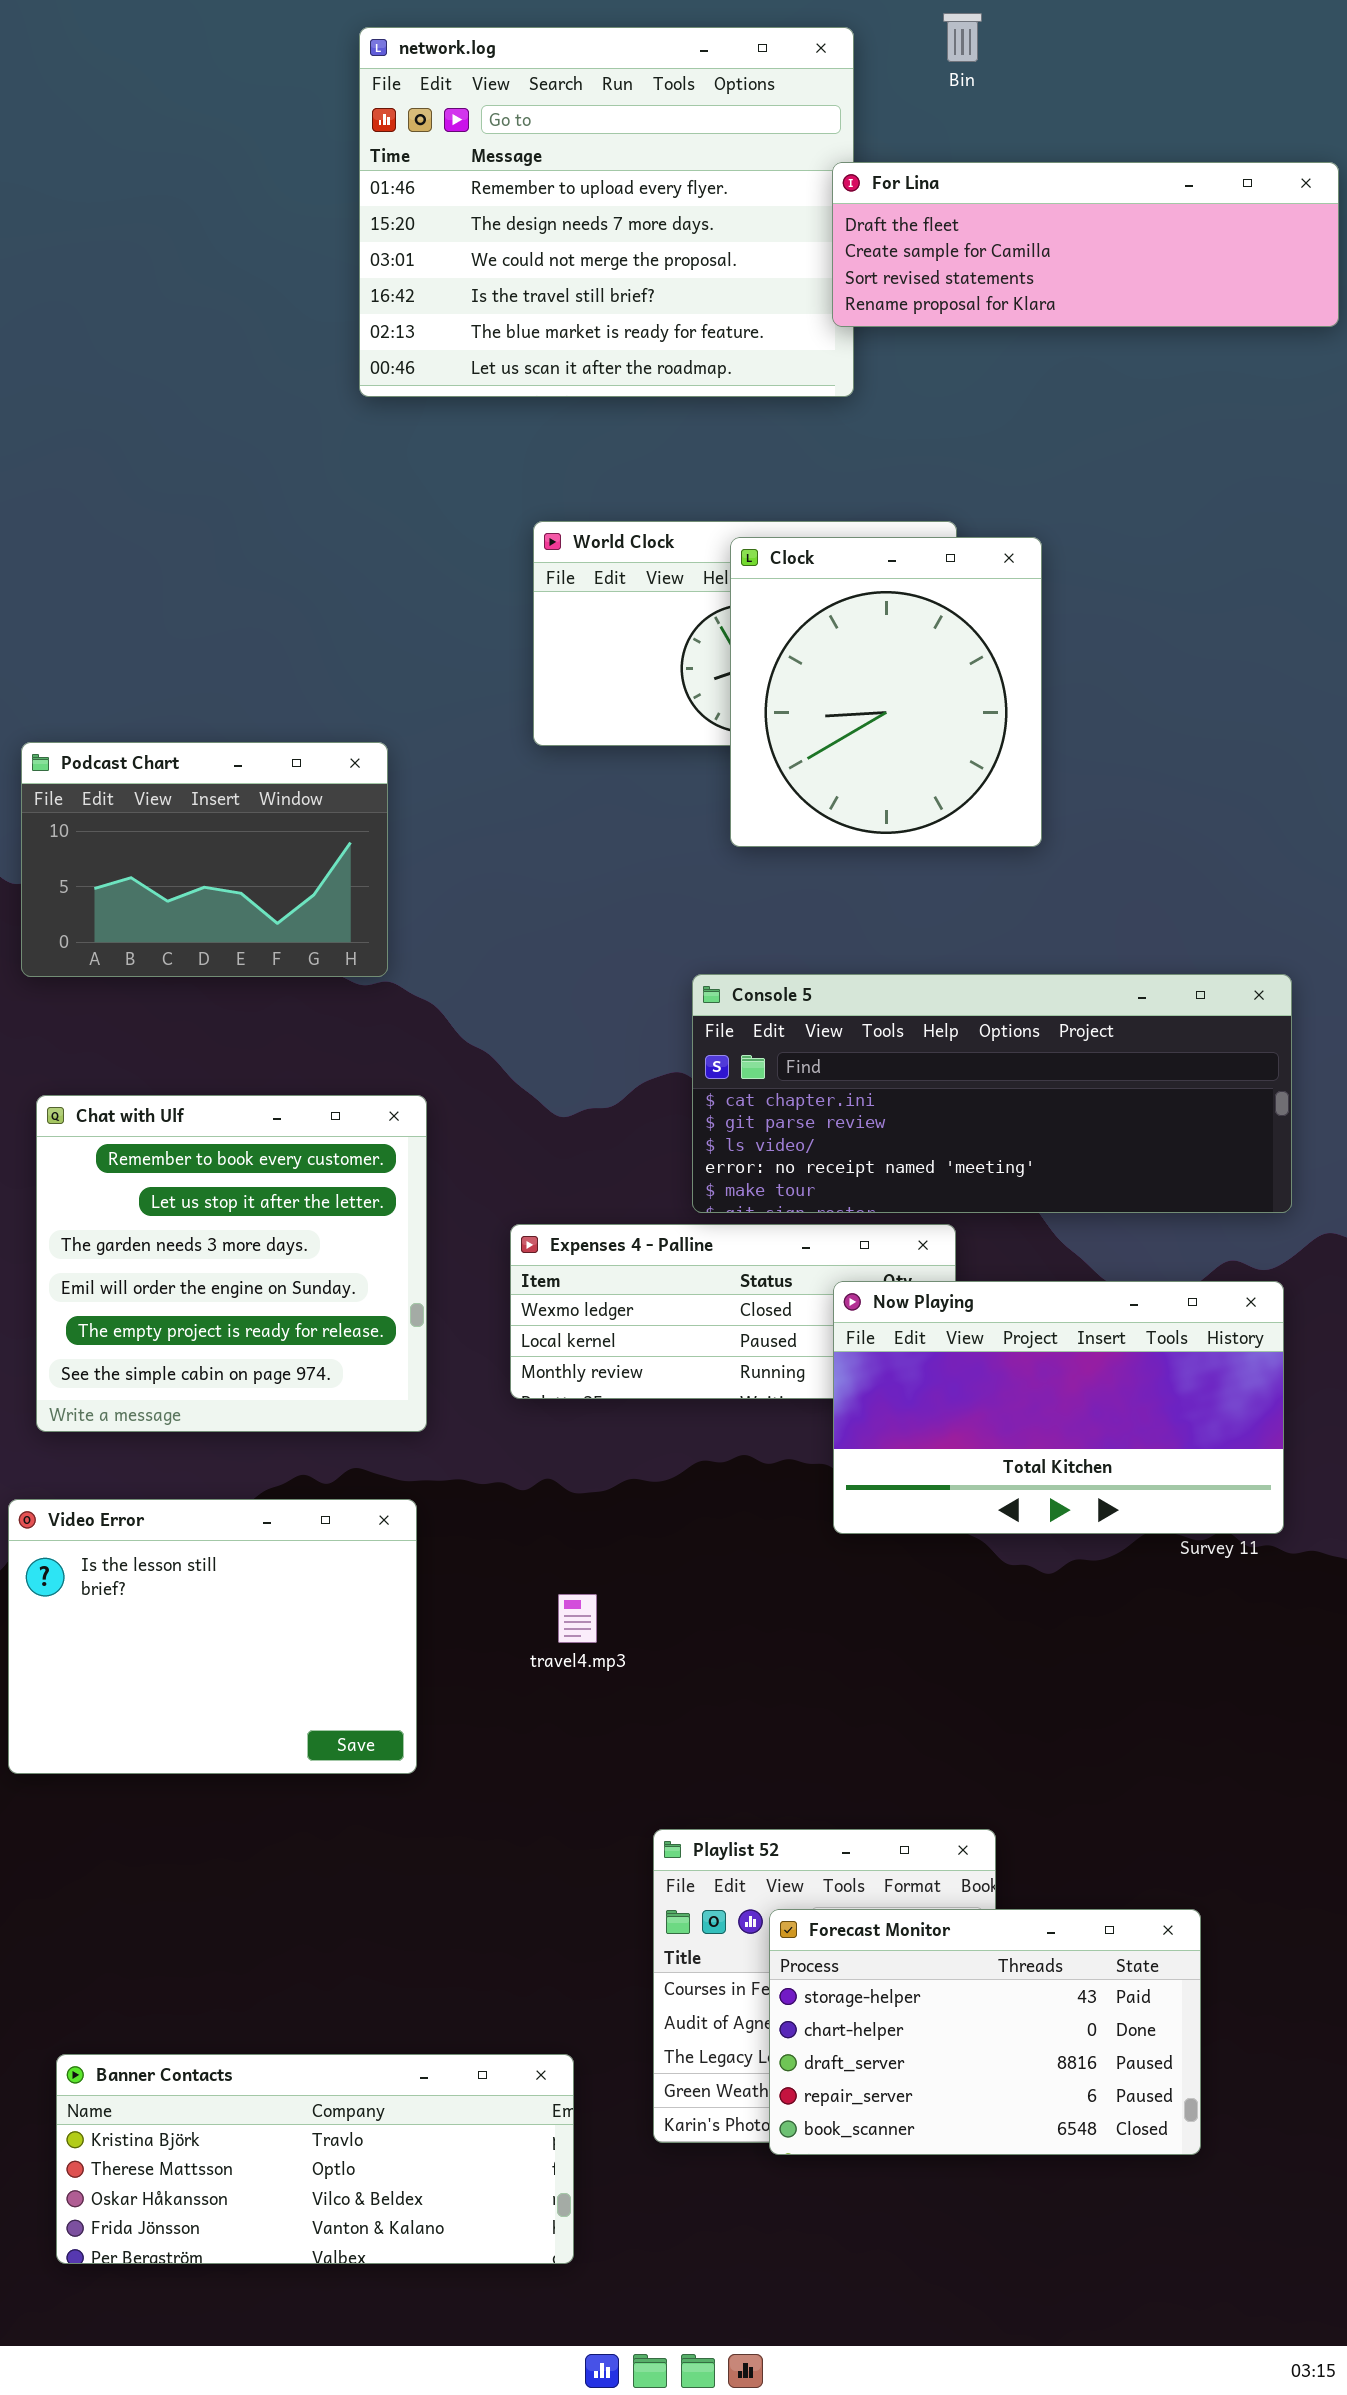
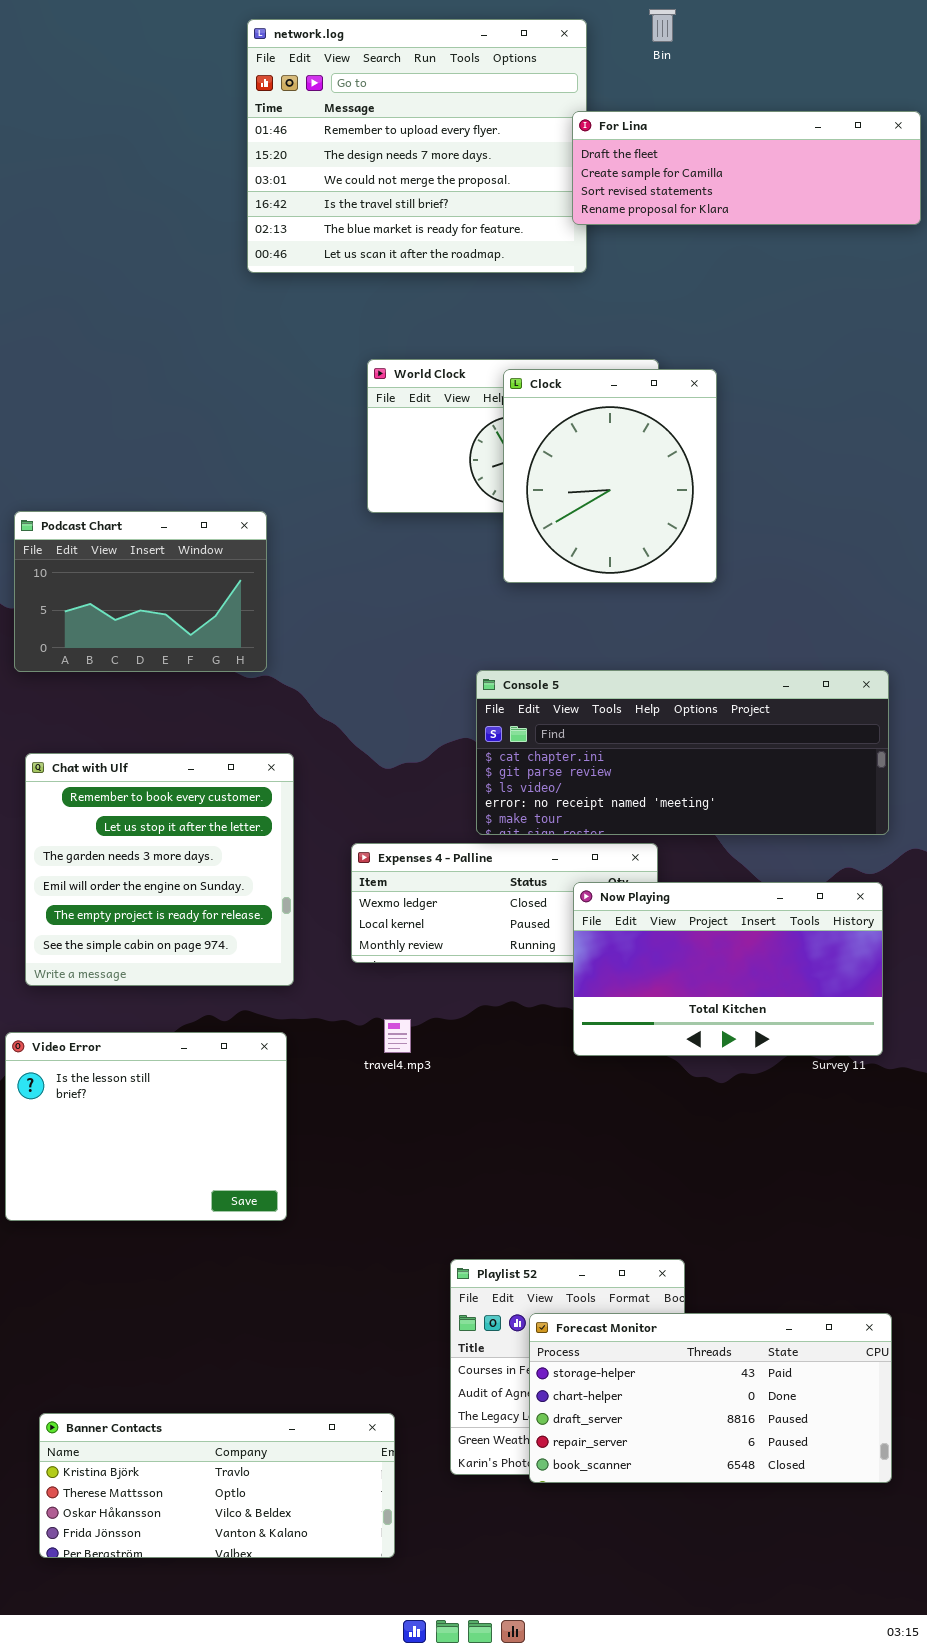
travel4.mp3: [558,1594,597,1643] -> [384,1019,411,1053], moved
Forecast Monitor: [769,1909,1201,2155] -> [529,1313,892,1483], resized

